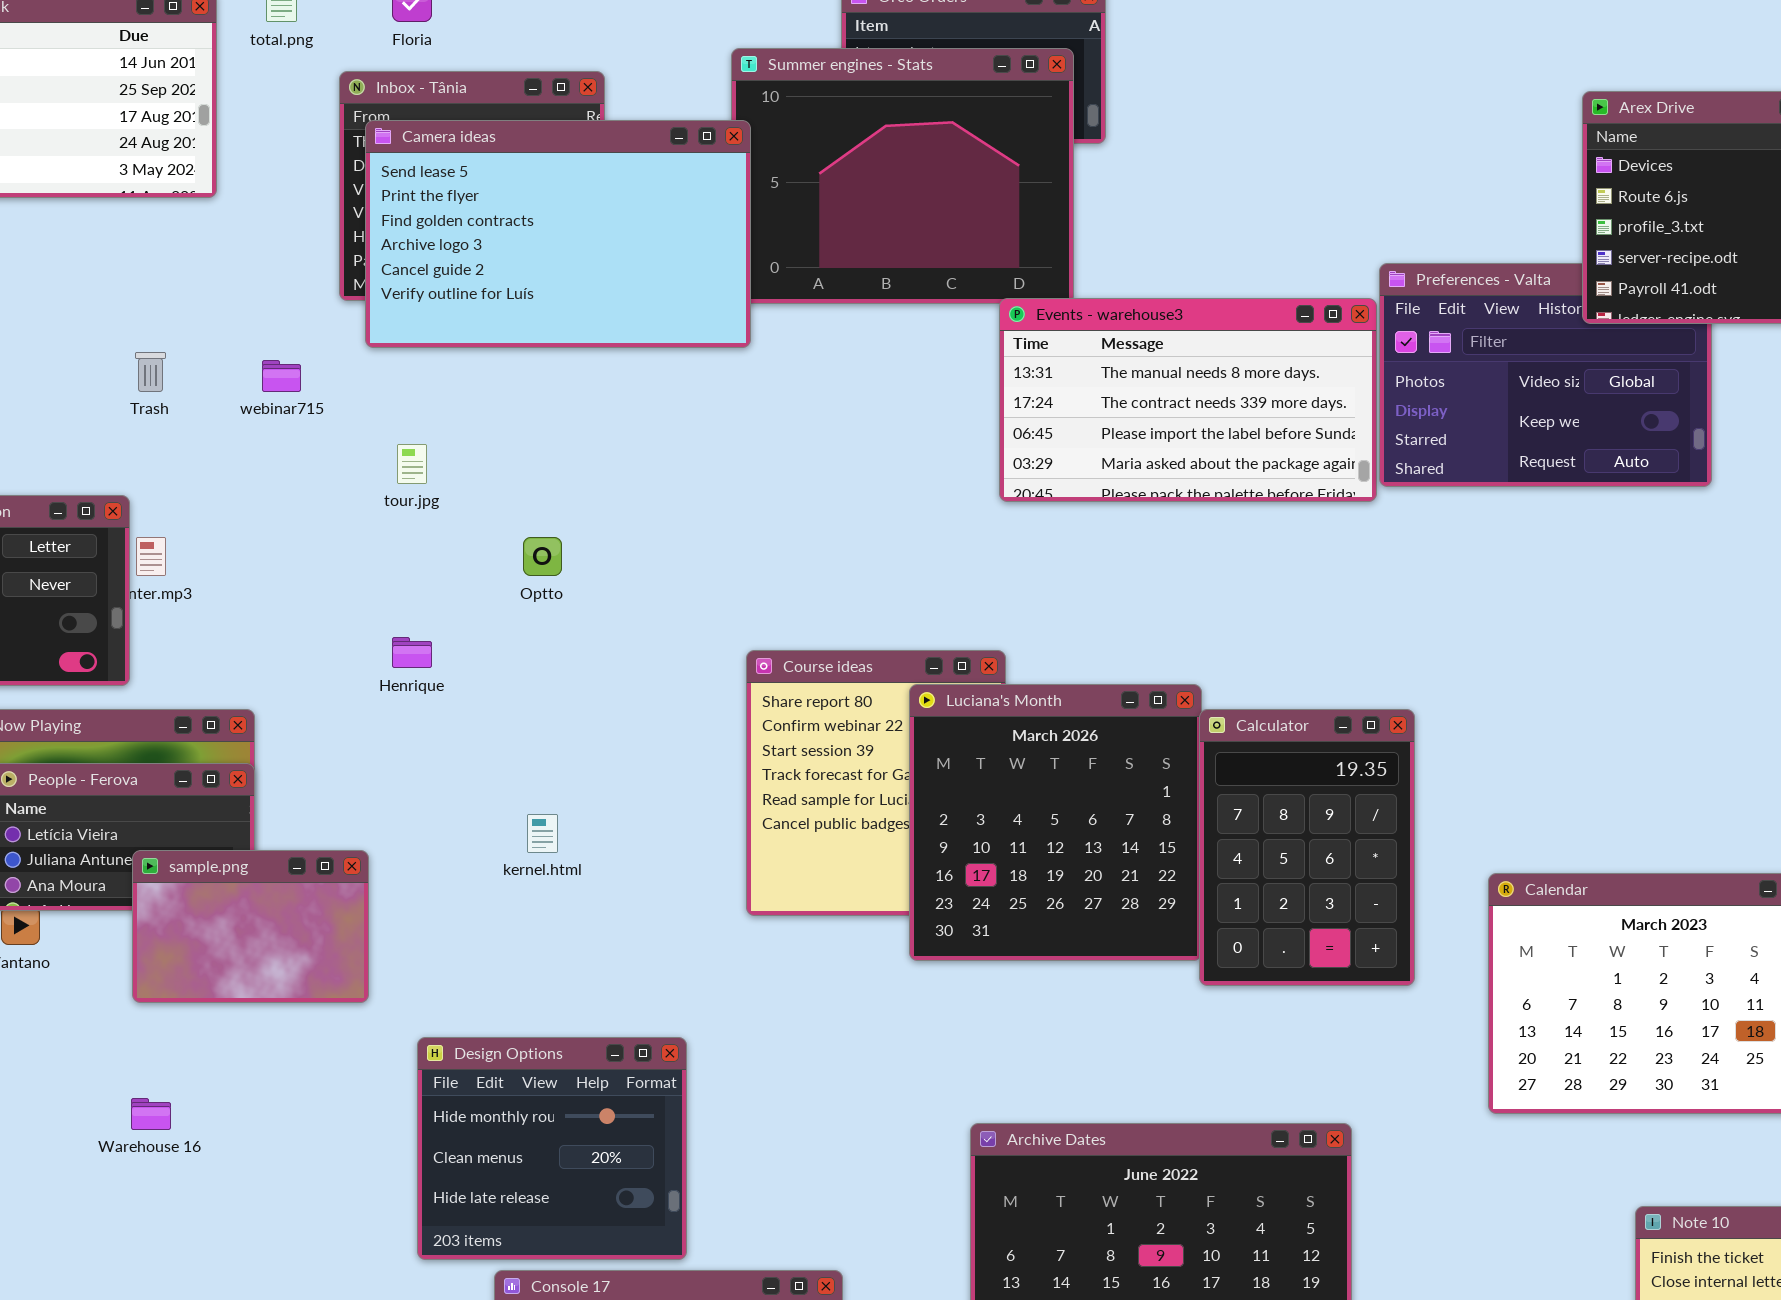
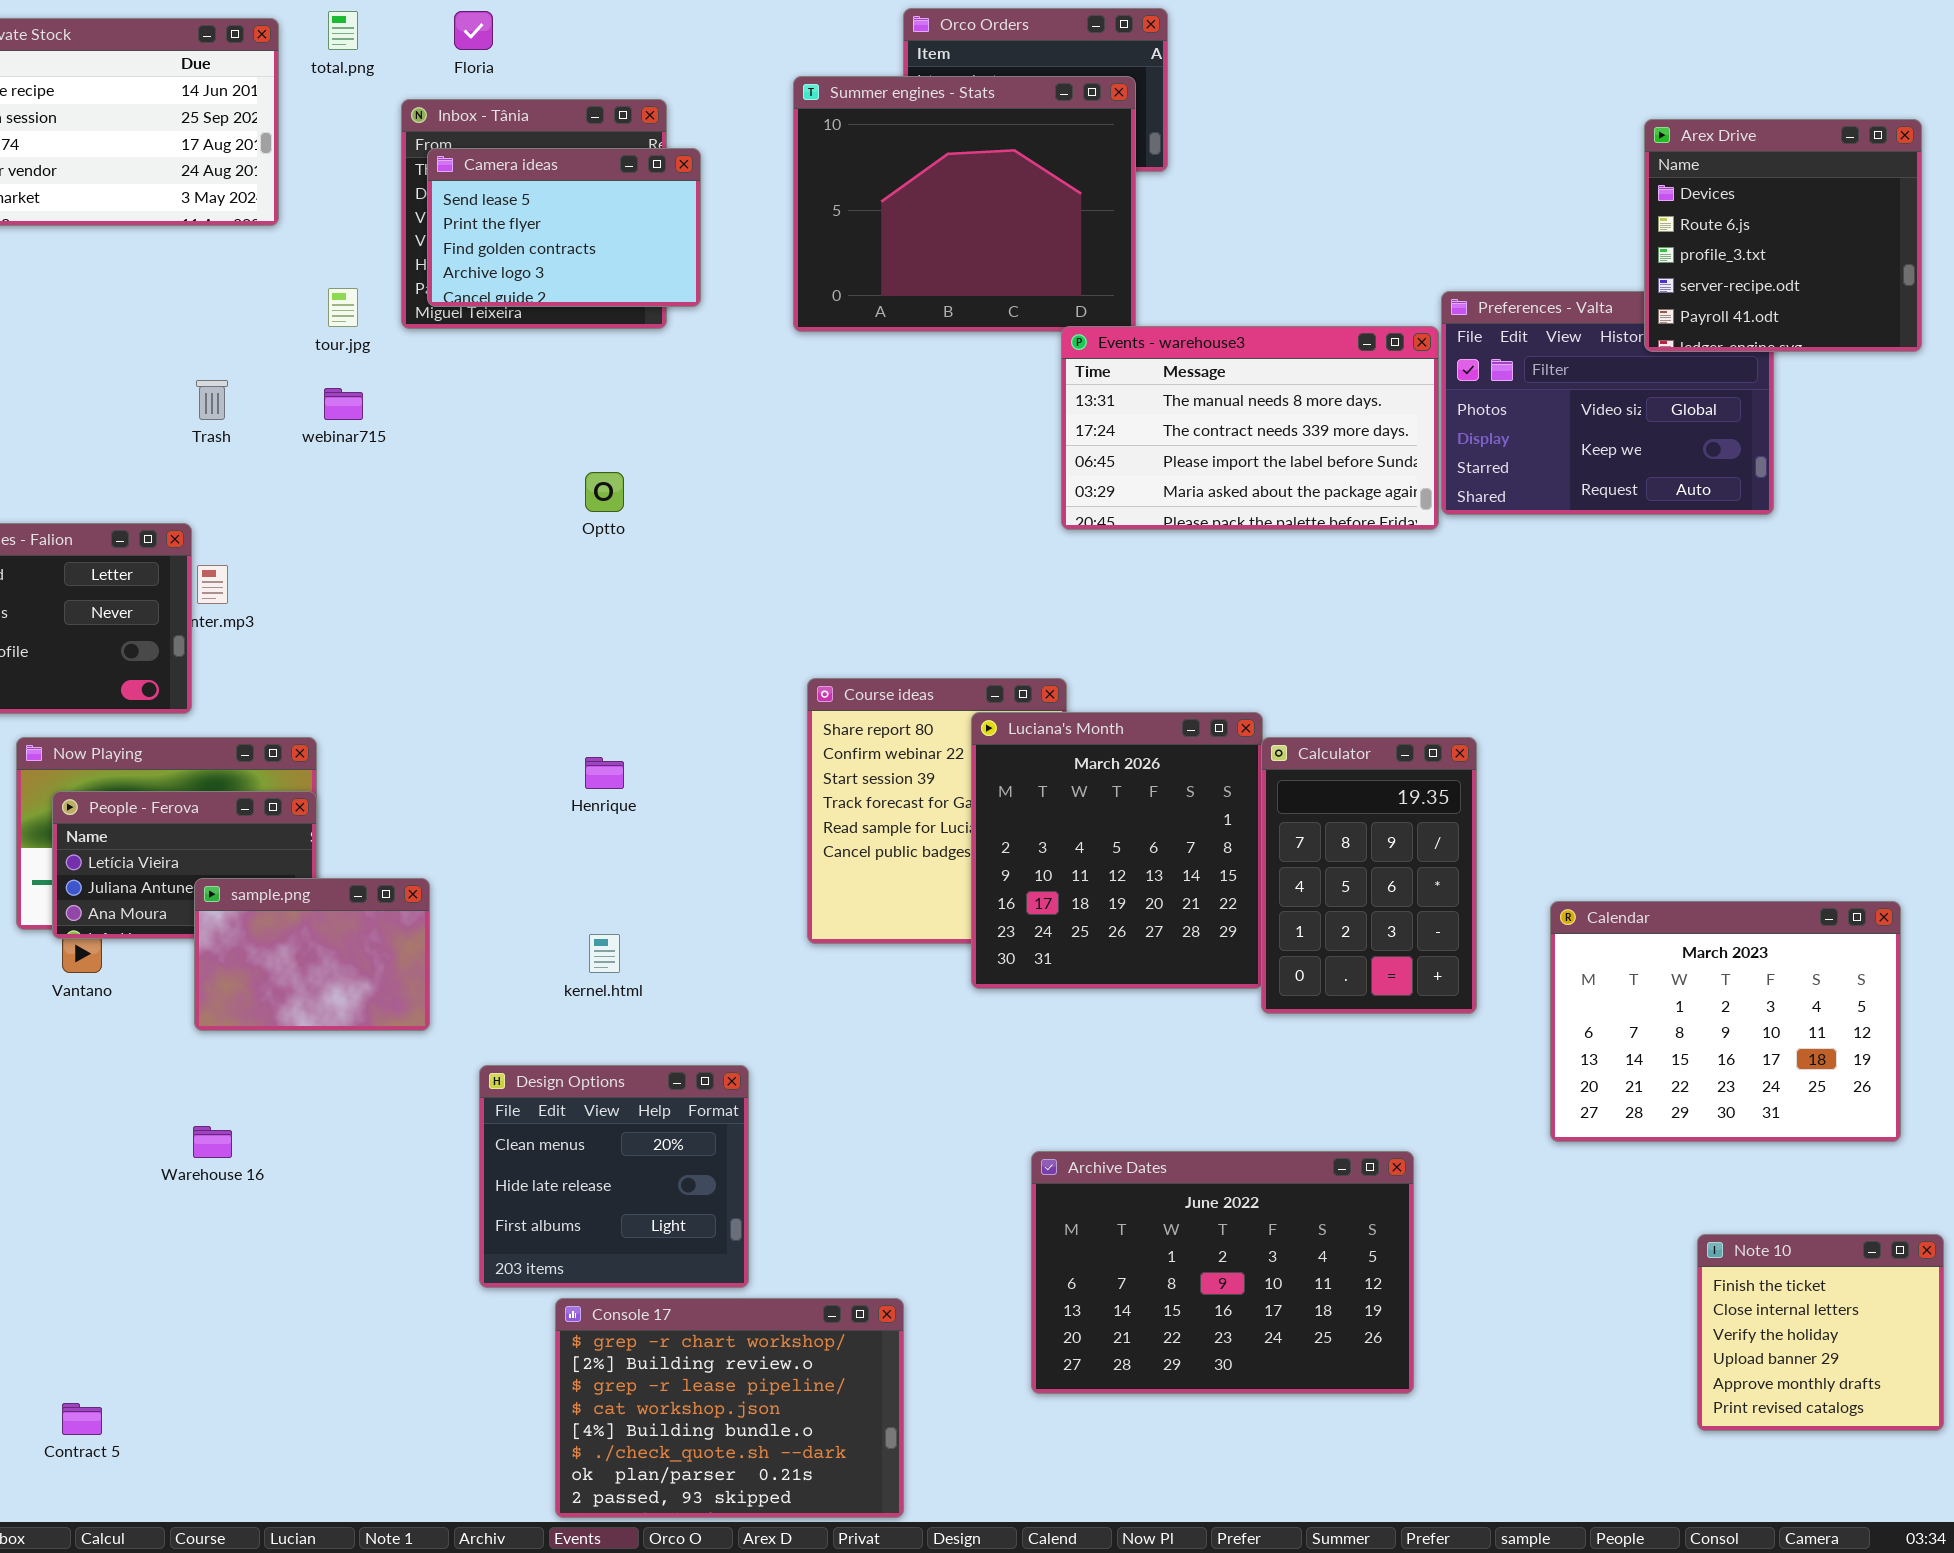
Camera ideas: [365,120,751,348] -> [427,148,701,307], resized
tour.jpg: [397,444,427,484] -> [328,288,358,327], moved
Optto: [523,537,562,576] -> [585,472,624,512], moved
Henrique: [392,637,432,668] -> [585,757,624,789], moved
kernel.html: [527,814,558,853] -> [589,934,620,973], moved
Design Options: [417,1037,687,1260] -> [479,1065,749,1288], scrolled down 1 row

